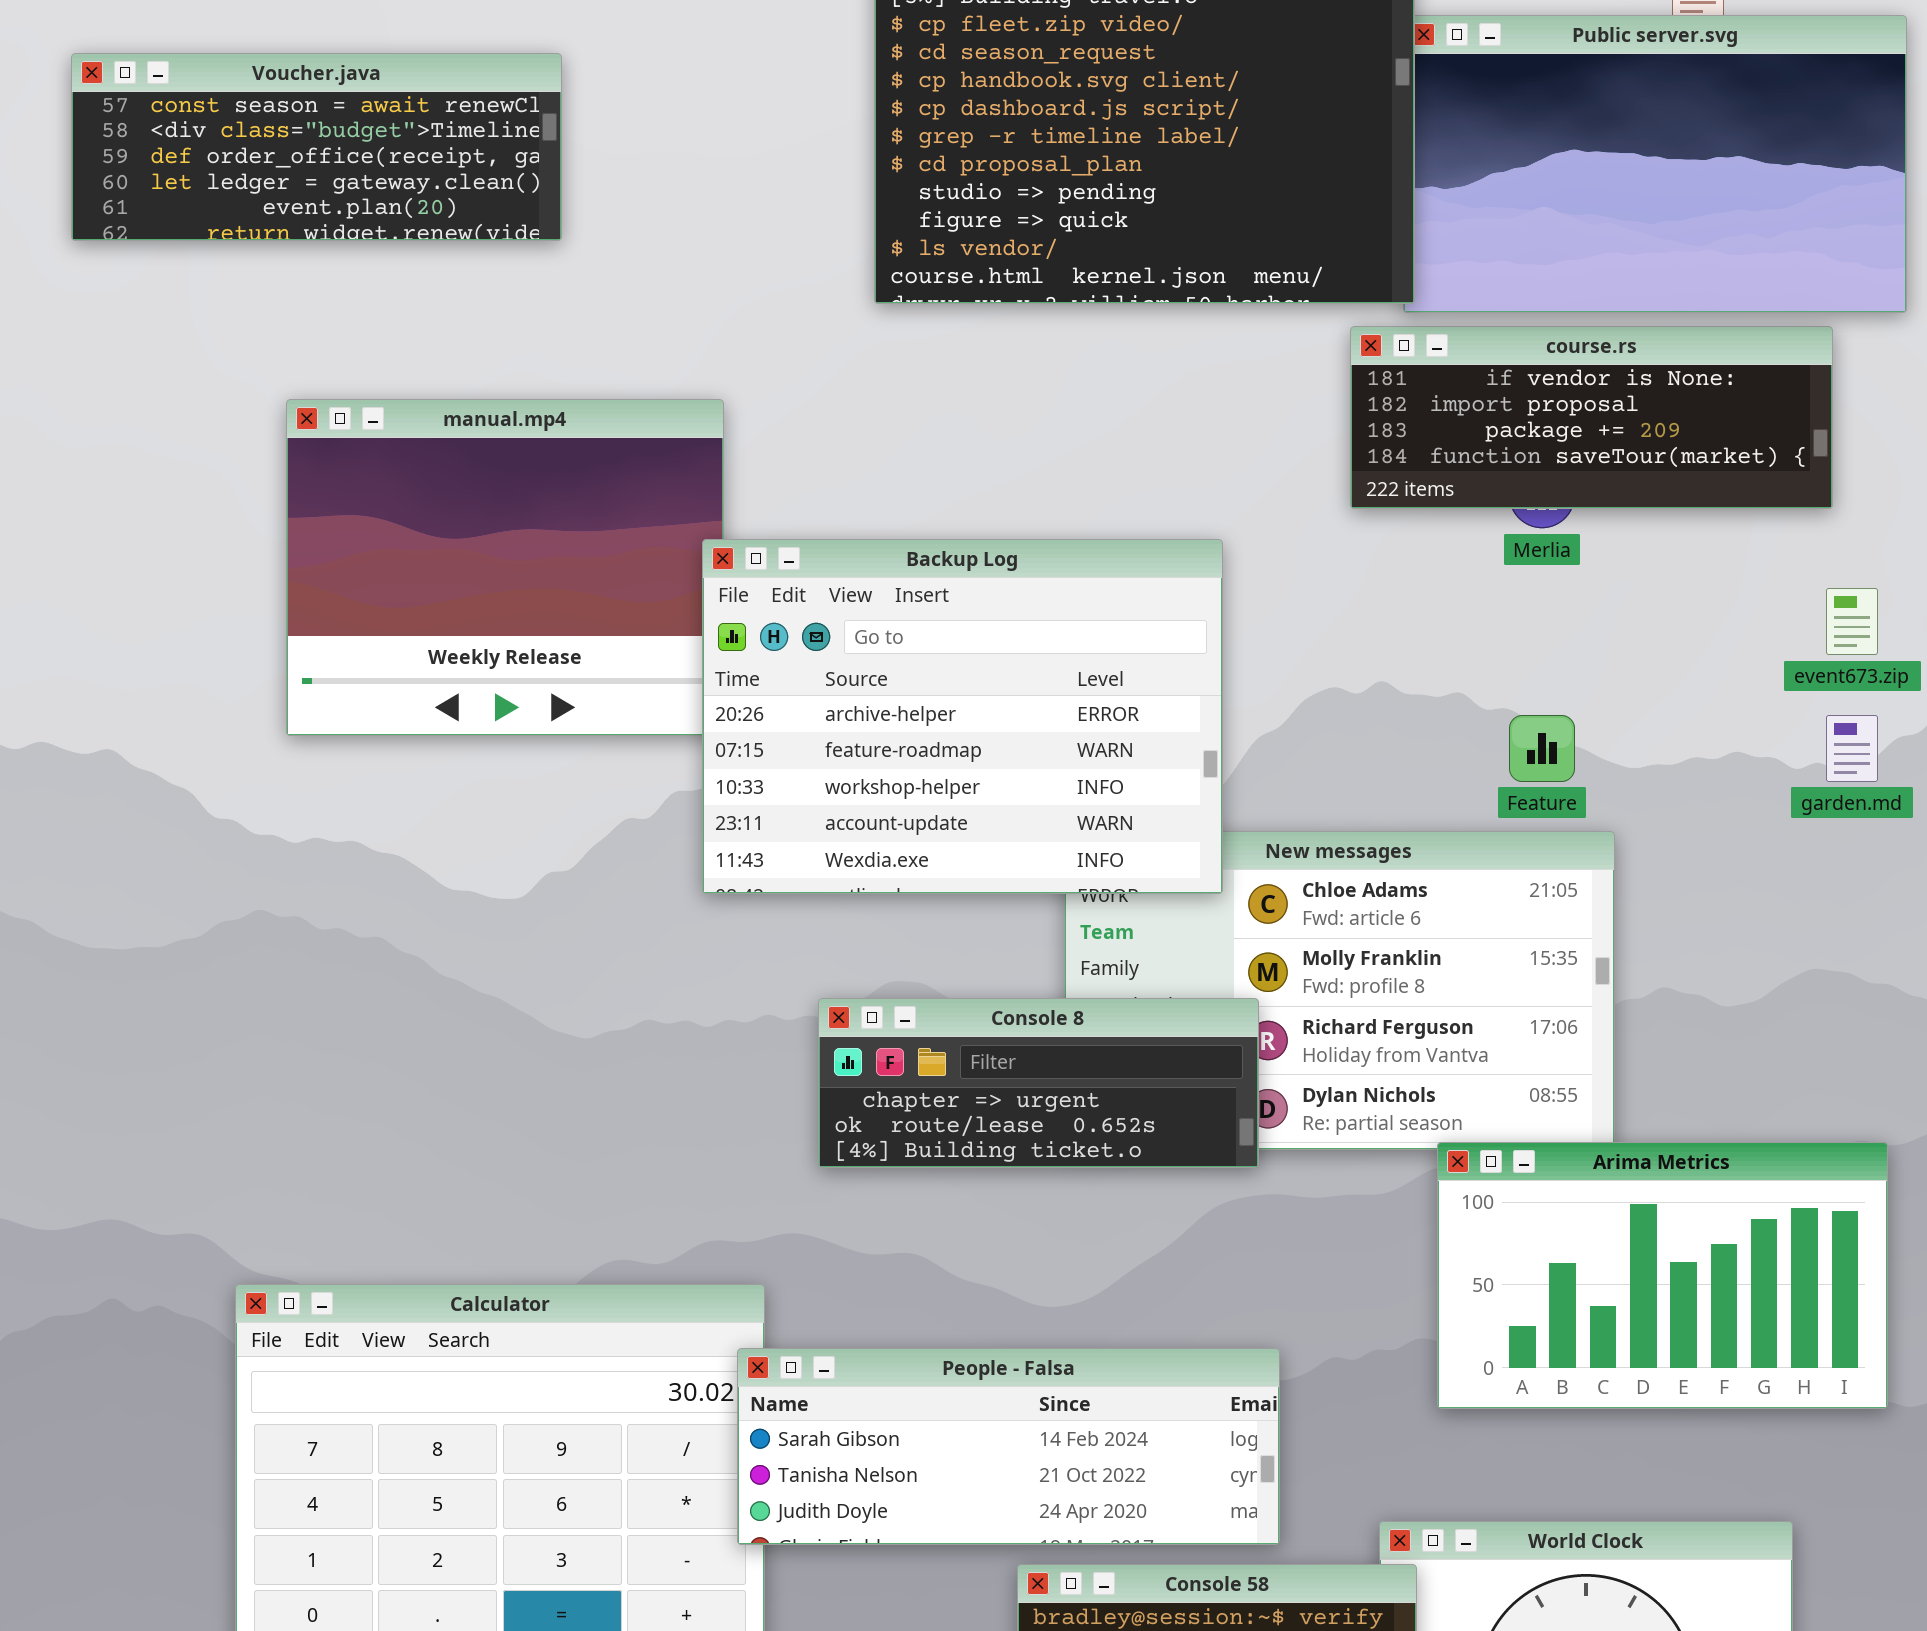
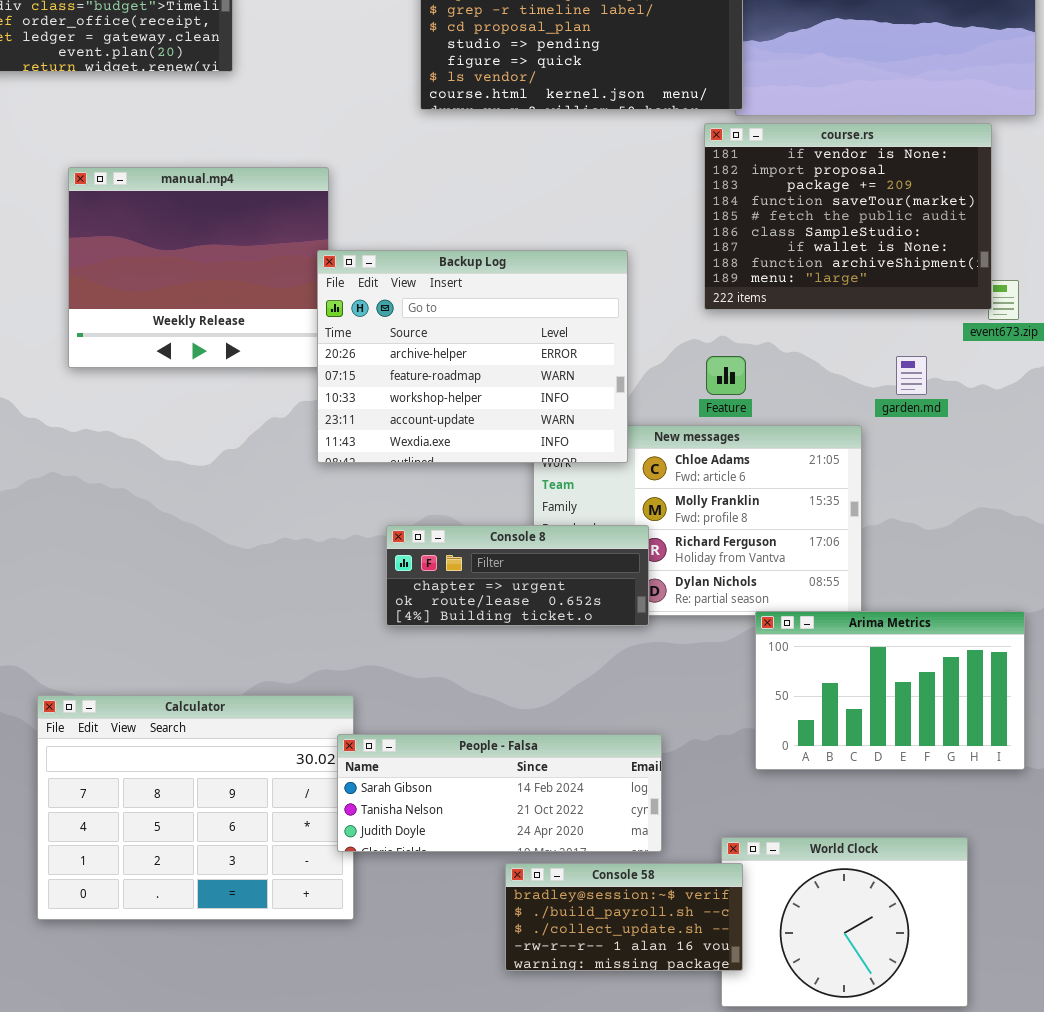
course.rs: [1350,326,1833,509] -> [704,123,992,310], resized
Feature: [1509,715,1575,782] -> [706,356,746,395], moved
garden.md: [1826,715,1878,782] -> [896,356,927,395], moved

